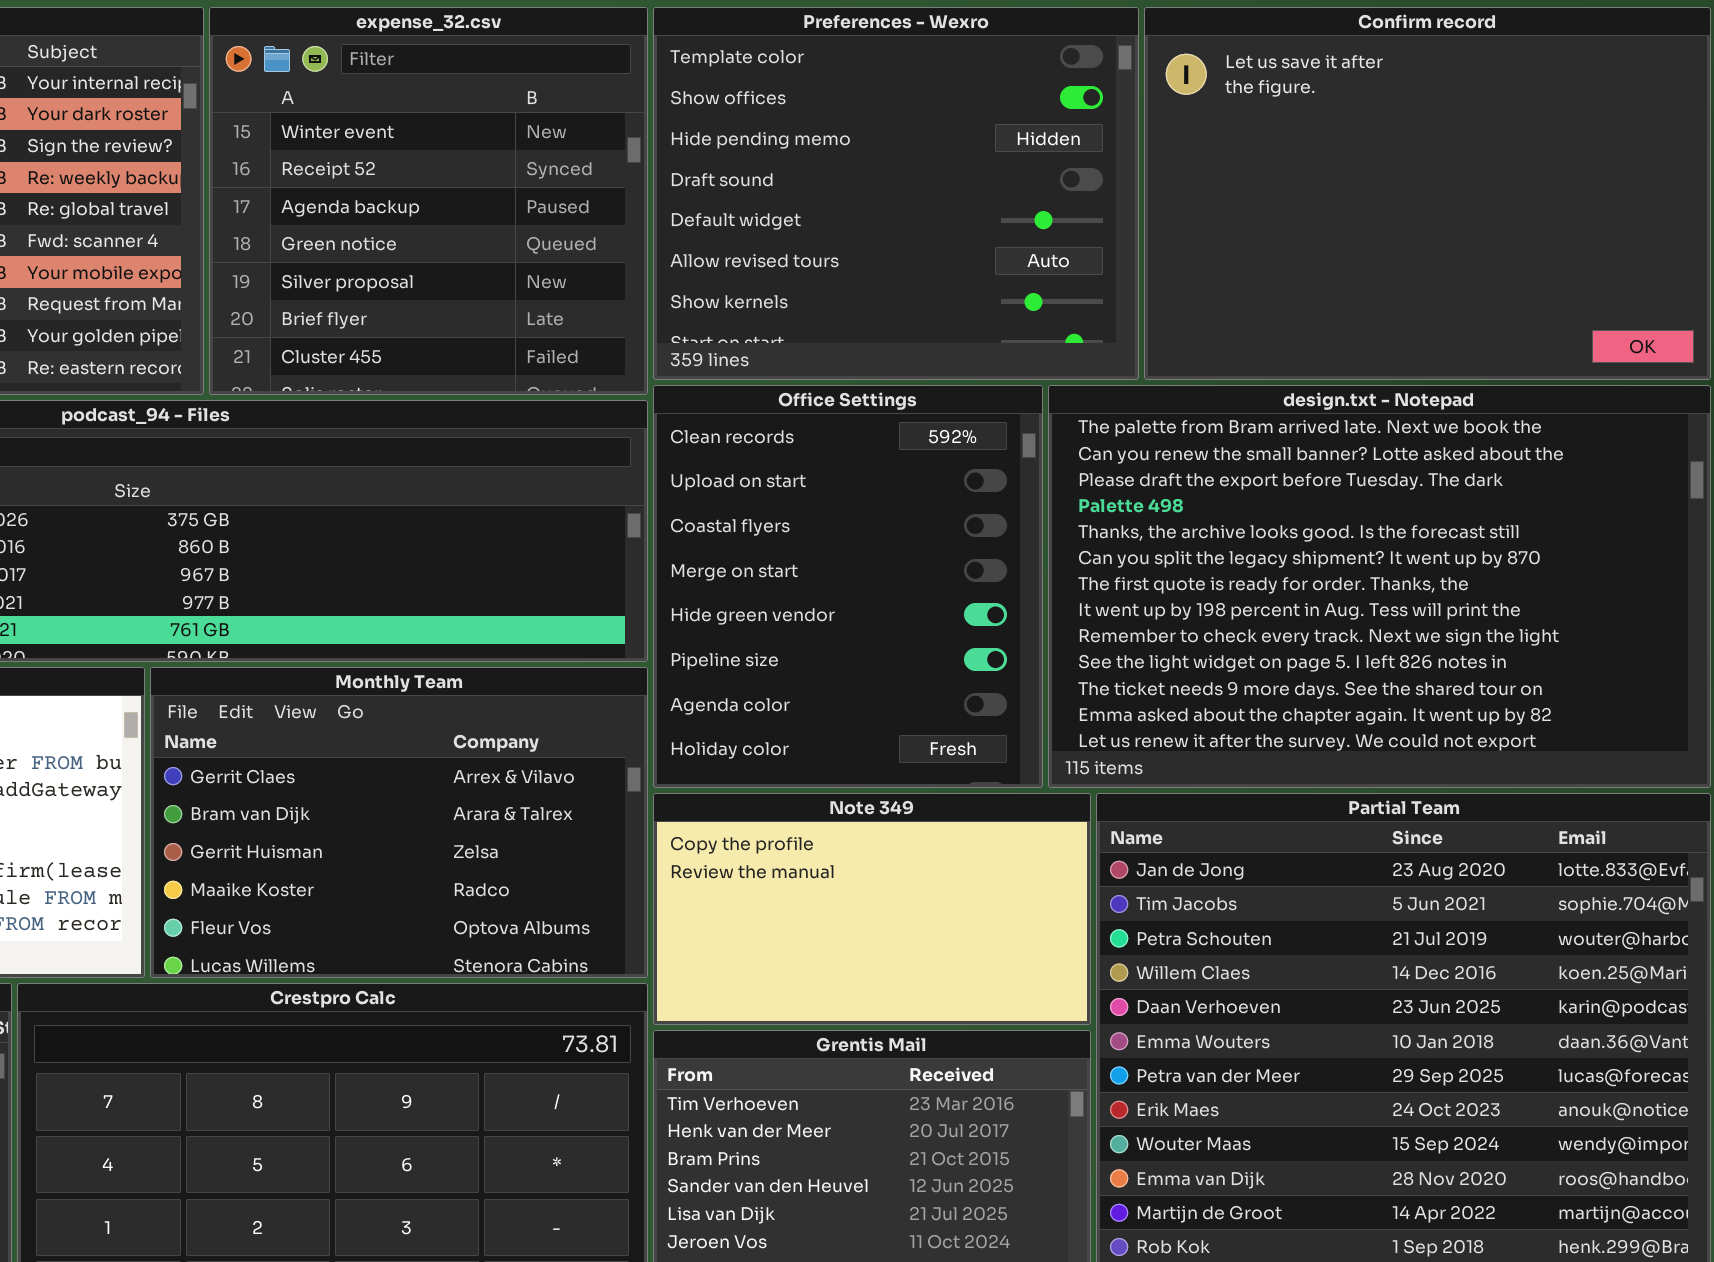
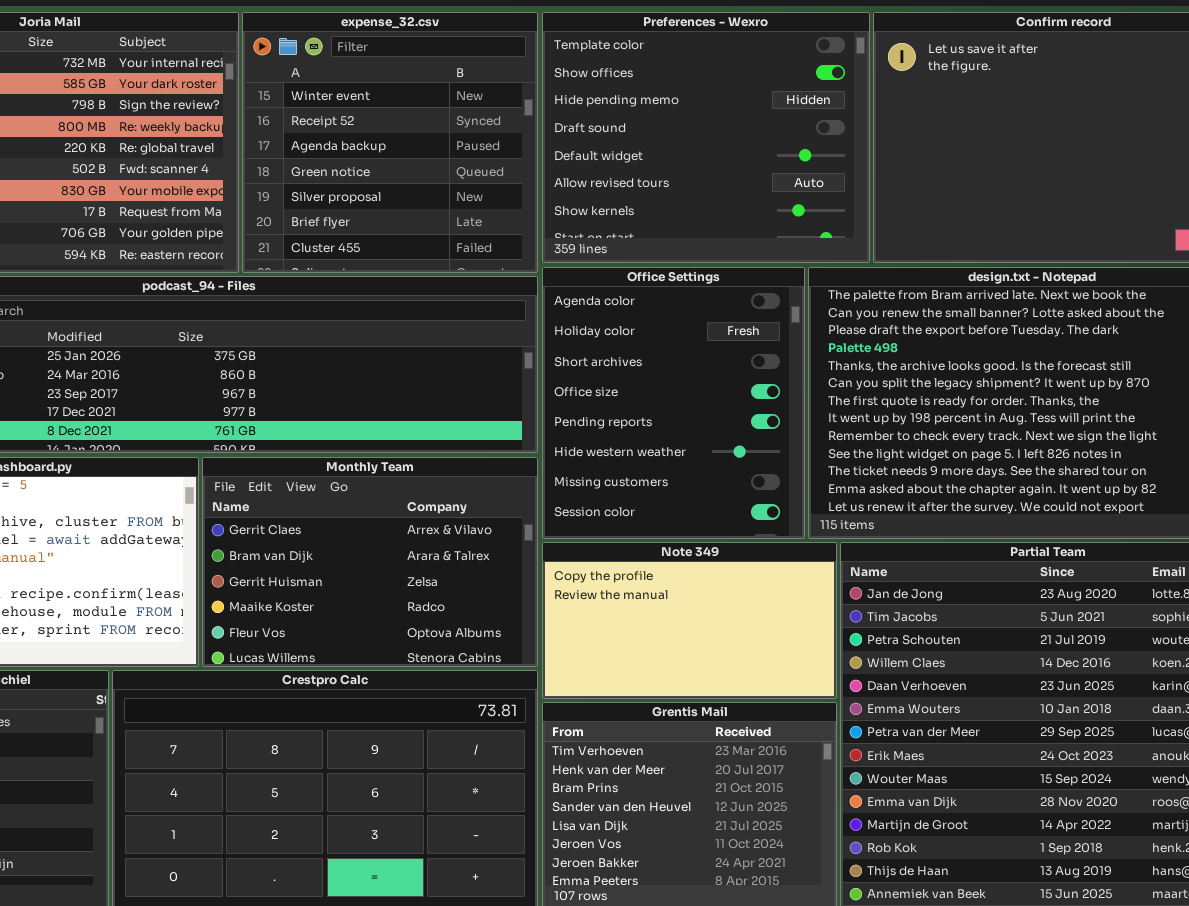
Office Settings: [653,385,1043,788] -> [542,267,805,539], scrolled down 6 rows

